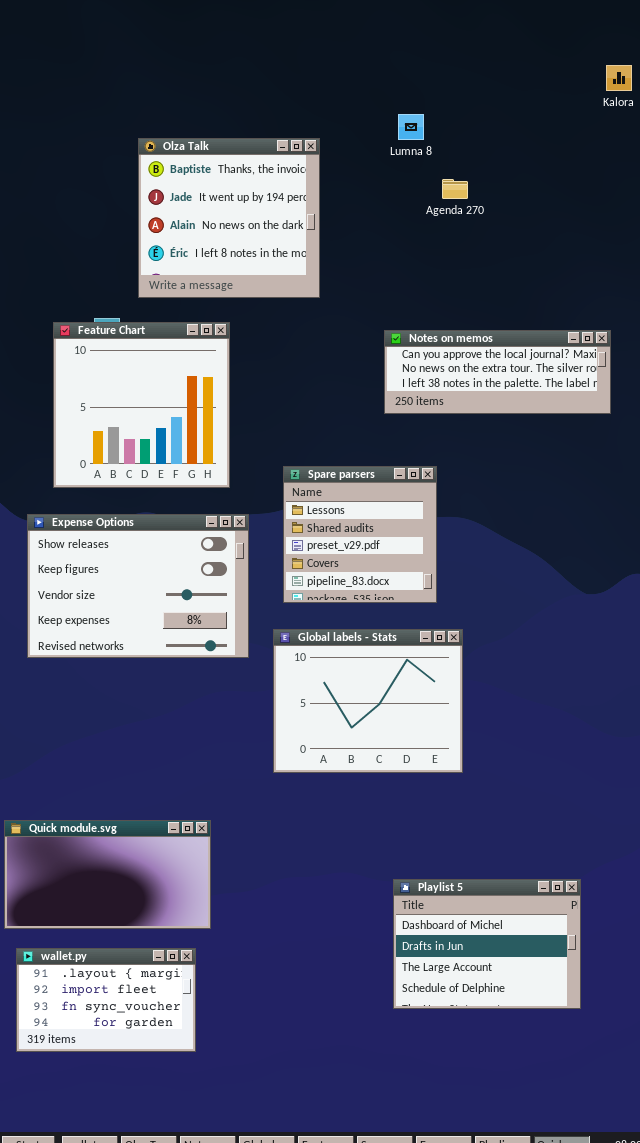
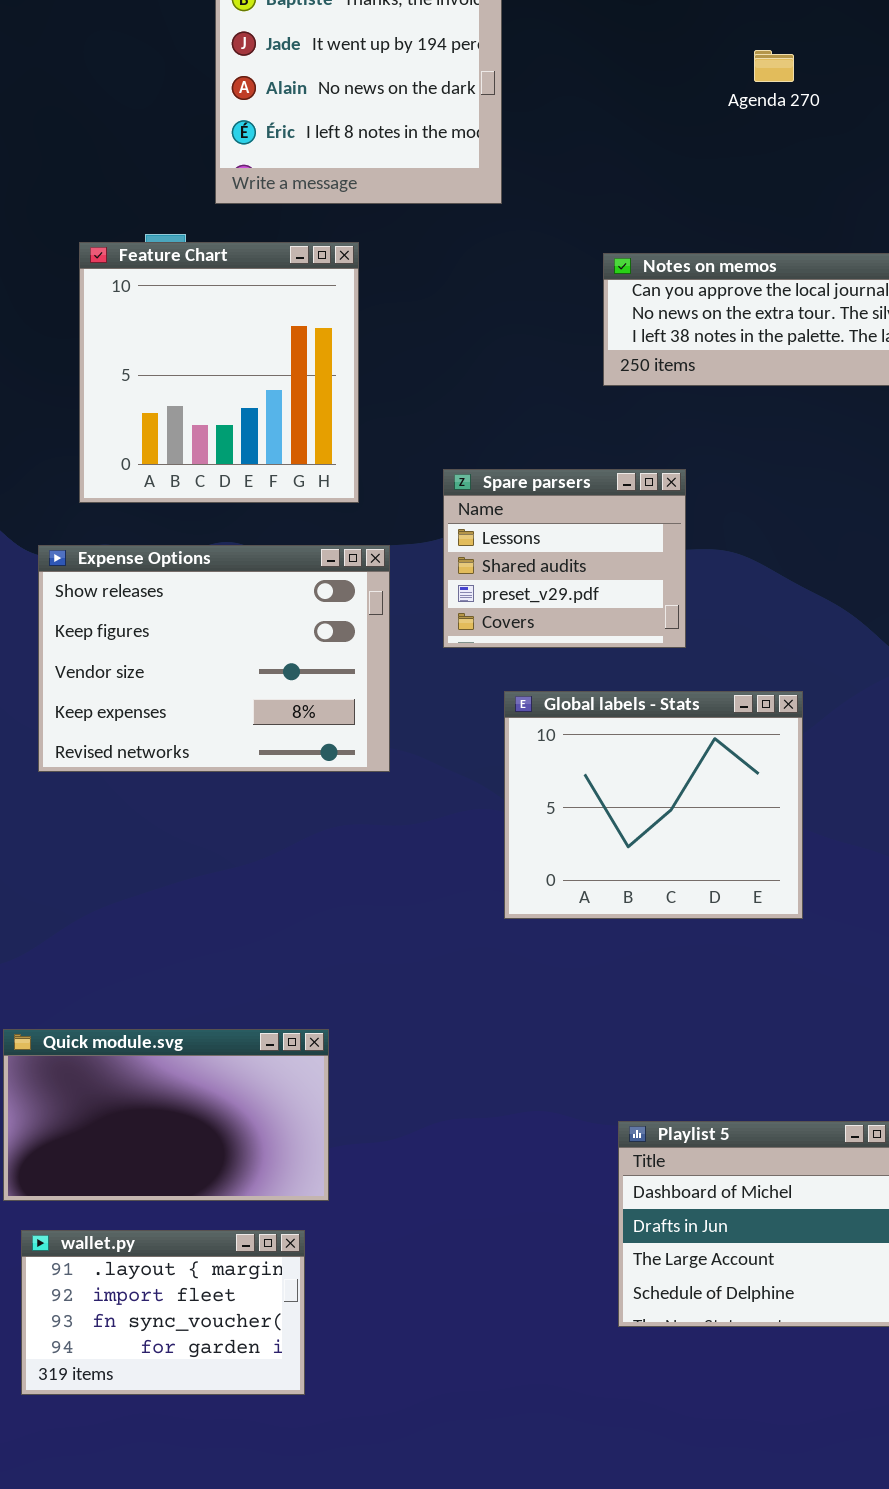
Agenda 270: [442,179,468,199] -> [754,50,794,82], moved
Spare parsers: [283,466,437,603] -> [443,469,686,648], resized
Global labels - Stats: [273,629,463,773] -> [504,691,803,919], moved

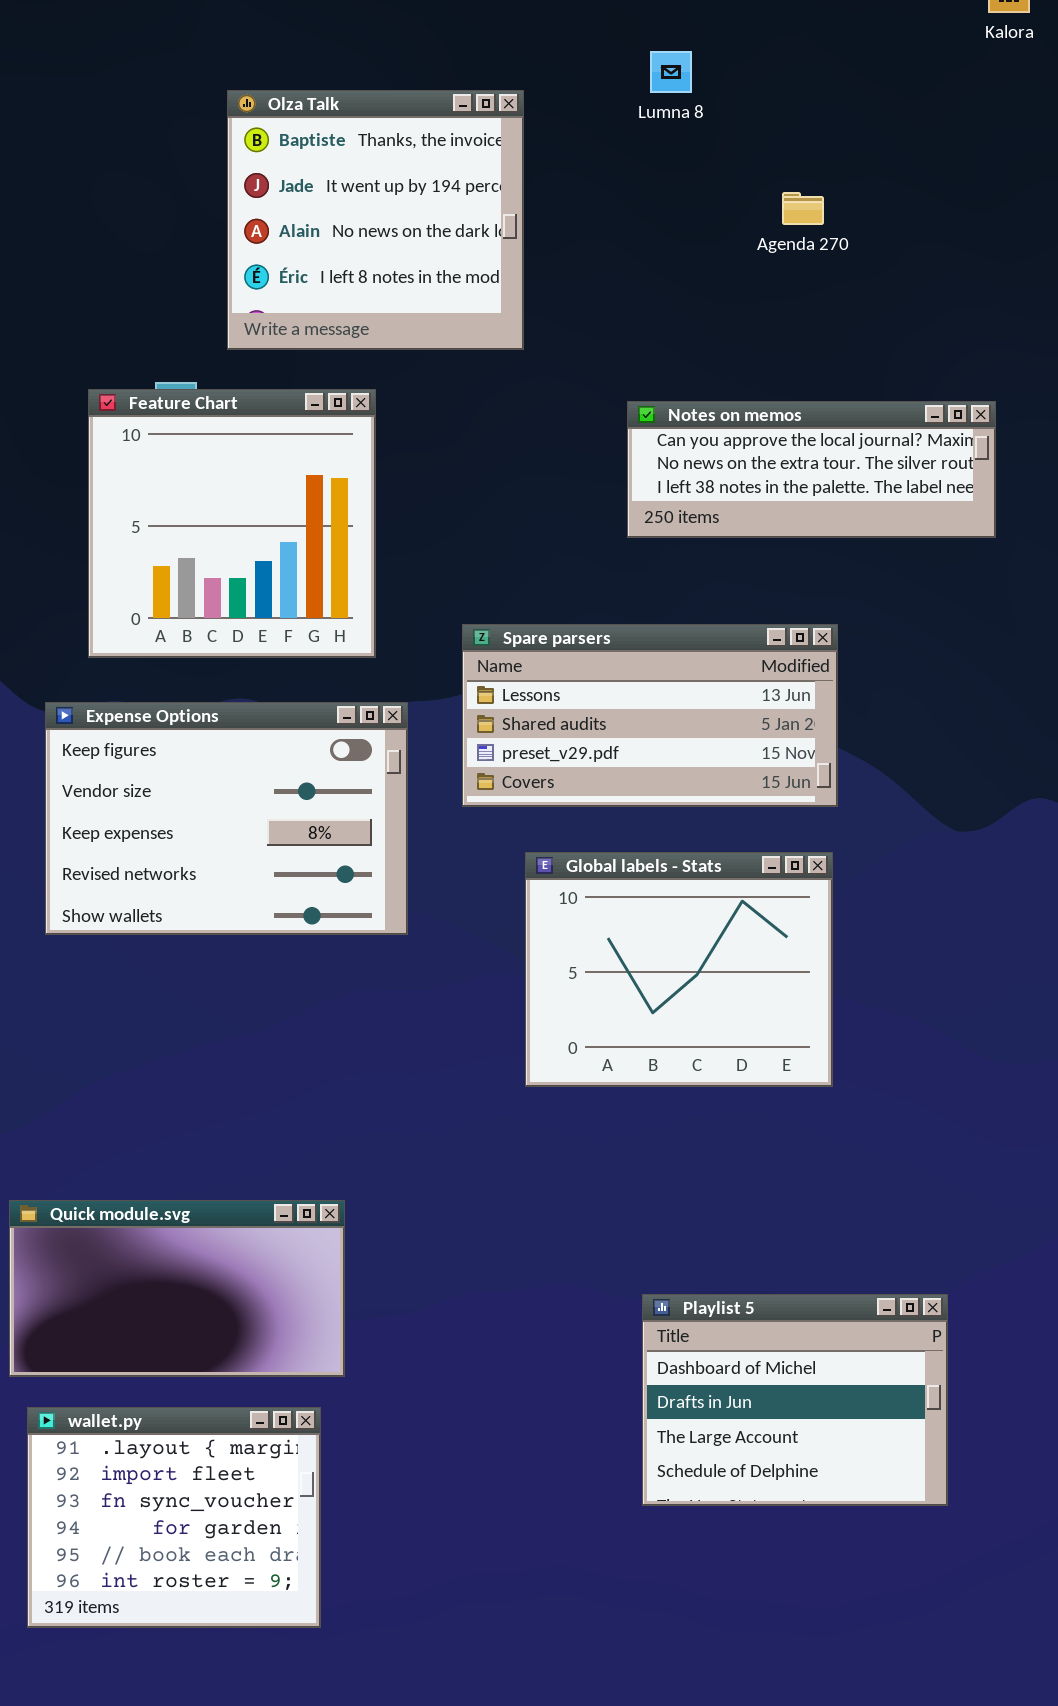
Spare parsers: [443,469,686,648] -> [462,624,838,807], resized
Expense Options: [38,545,390,772] -> [45,702,408,935], scrolled down 1 row
wallet.py: [21,1230,305,1395] -> [27,1407,321,1628], resized

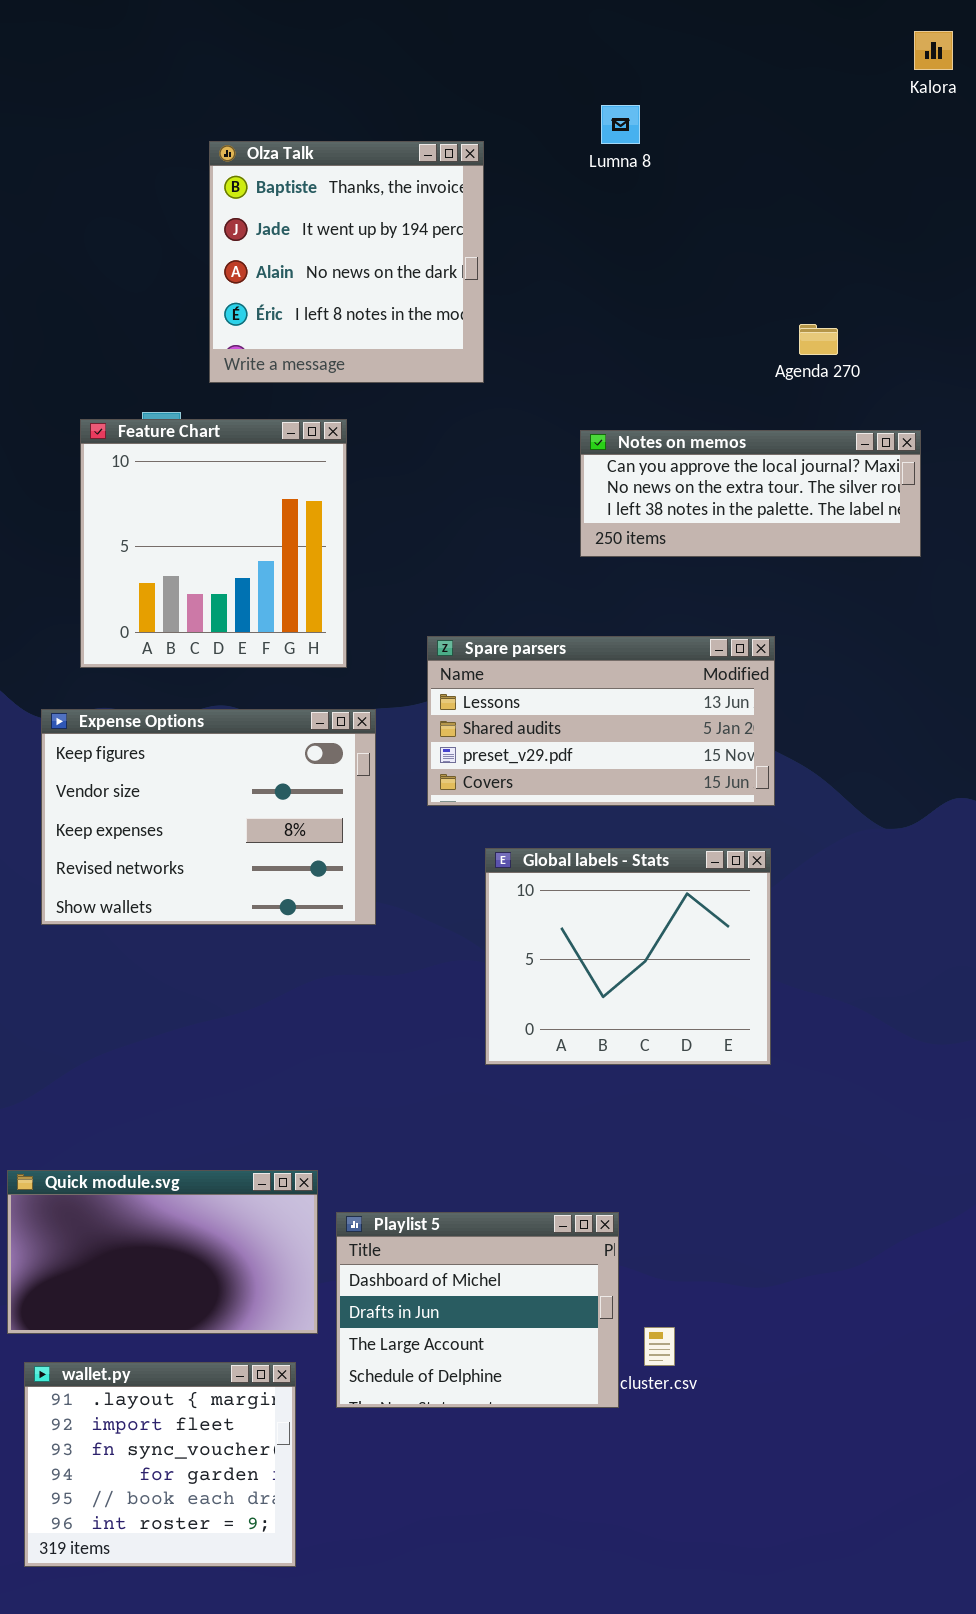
Agenda 270: [782,192,824,225] -> [799,324,838,355], moved
Playlist 5: [642,1294,948,1506] -> [336,1212,619,1408], moved

